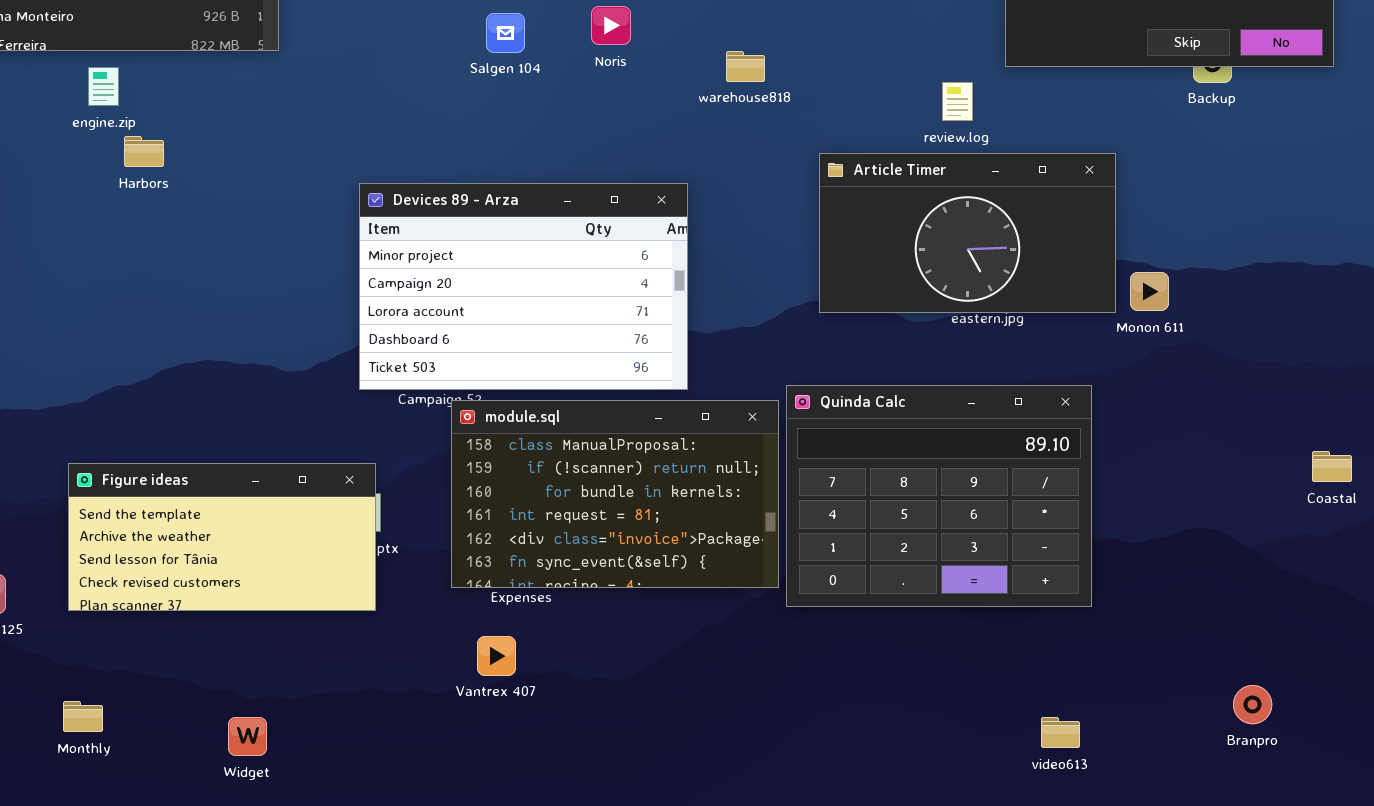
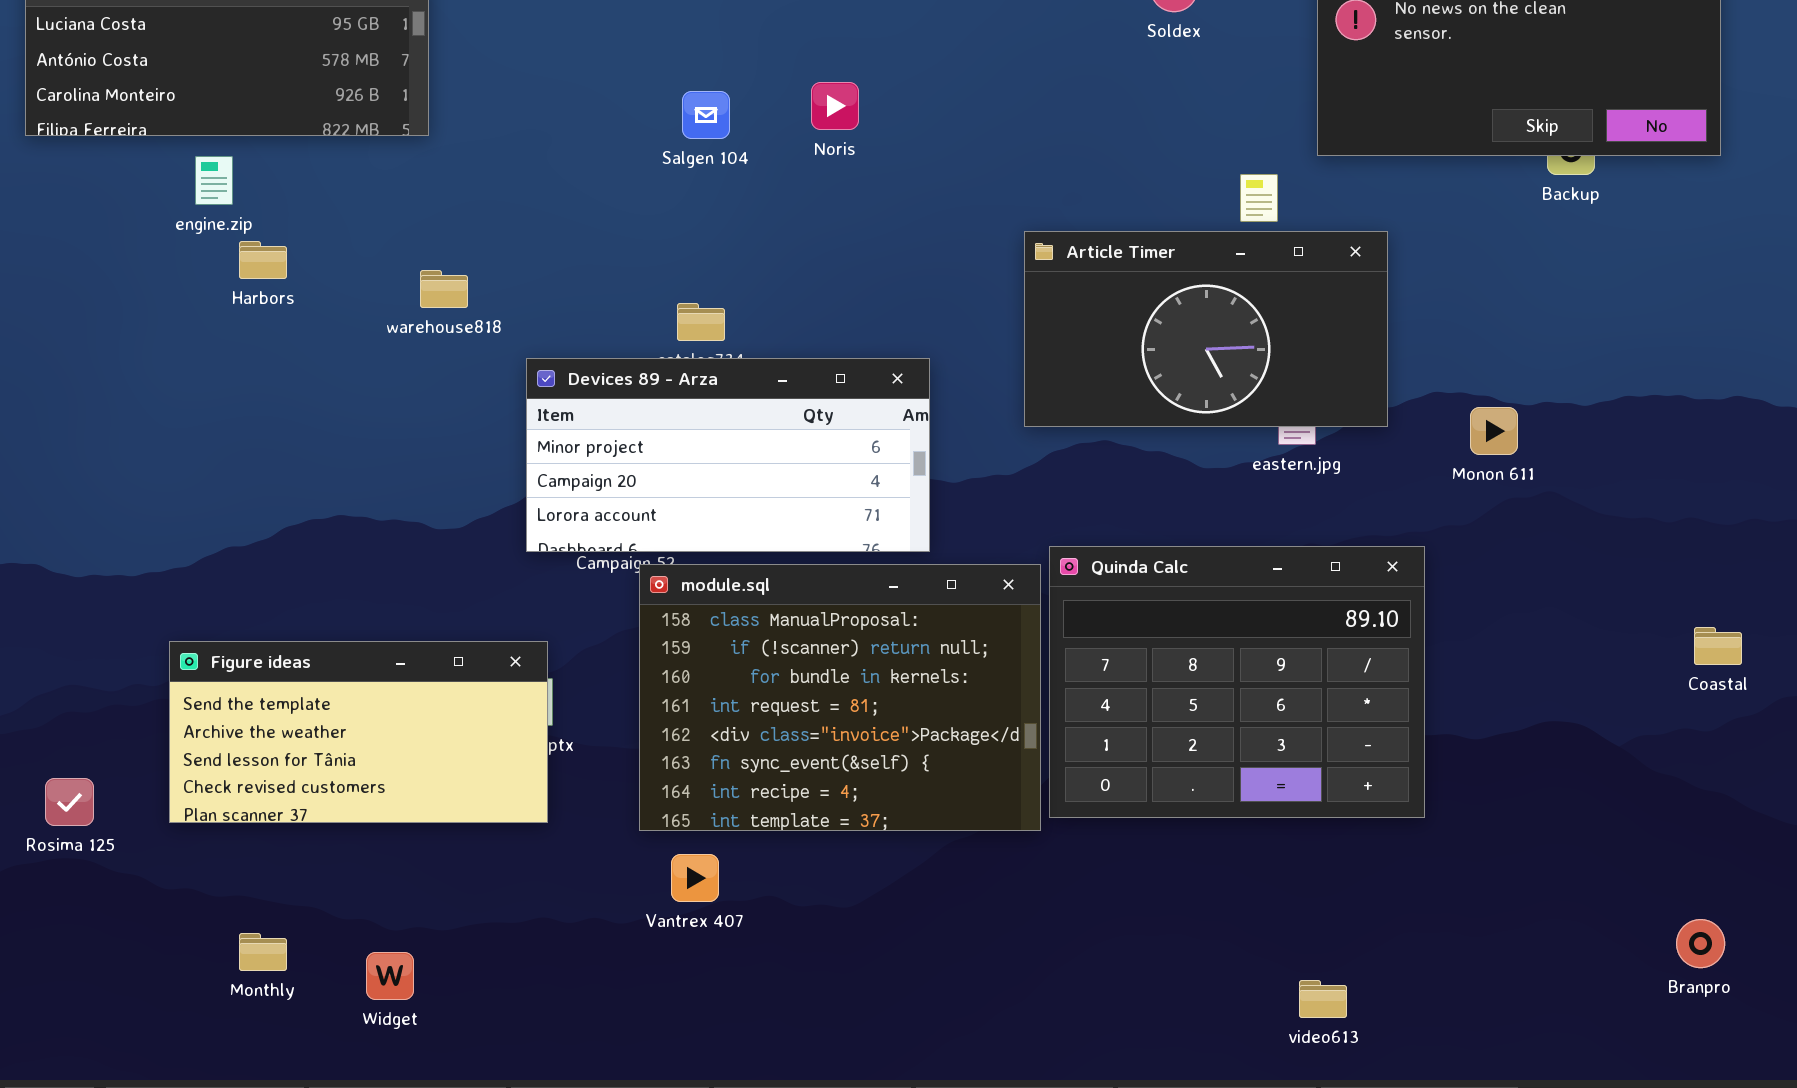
warehouse818: [726,51,765,82] -> [420,270,468,308], moved
Article Timer: [819,153,1116,313] -> [1024,231,1388,427], moved
Devices 89 - Arza: [359,183,688,390] -> [526,358,930,552], resized
module.sql: [451,400,779,588] -> [639,564,1041,831], resized
Branpro: [1233,685,1272,724] -> [1676,919,1725,968], moved
Monthly: [63,701,103,732] -> [239,933,287,971], moved
video613: [1041,717,1080,748] -> [1299,980,1347,1018], moved

